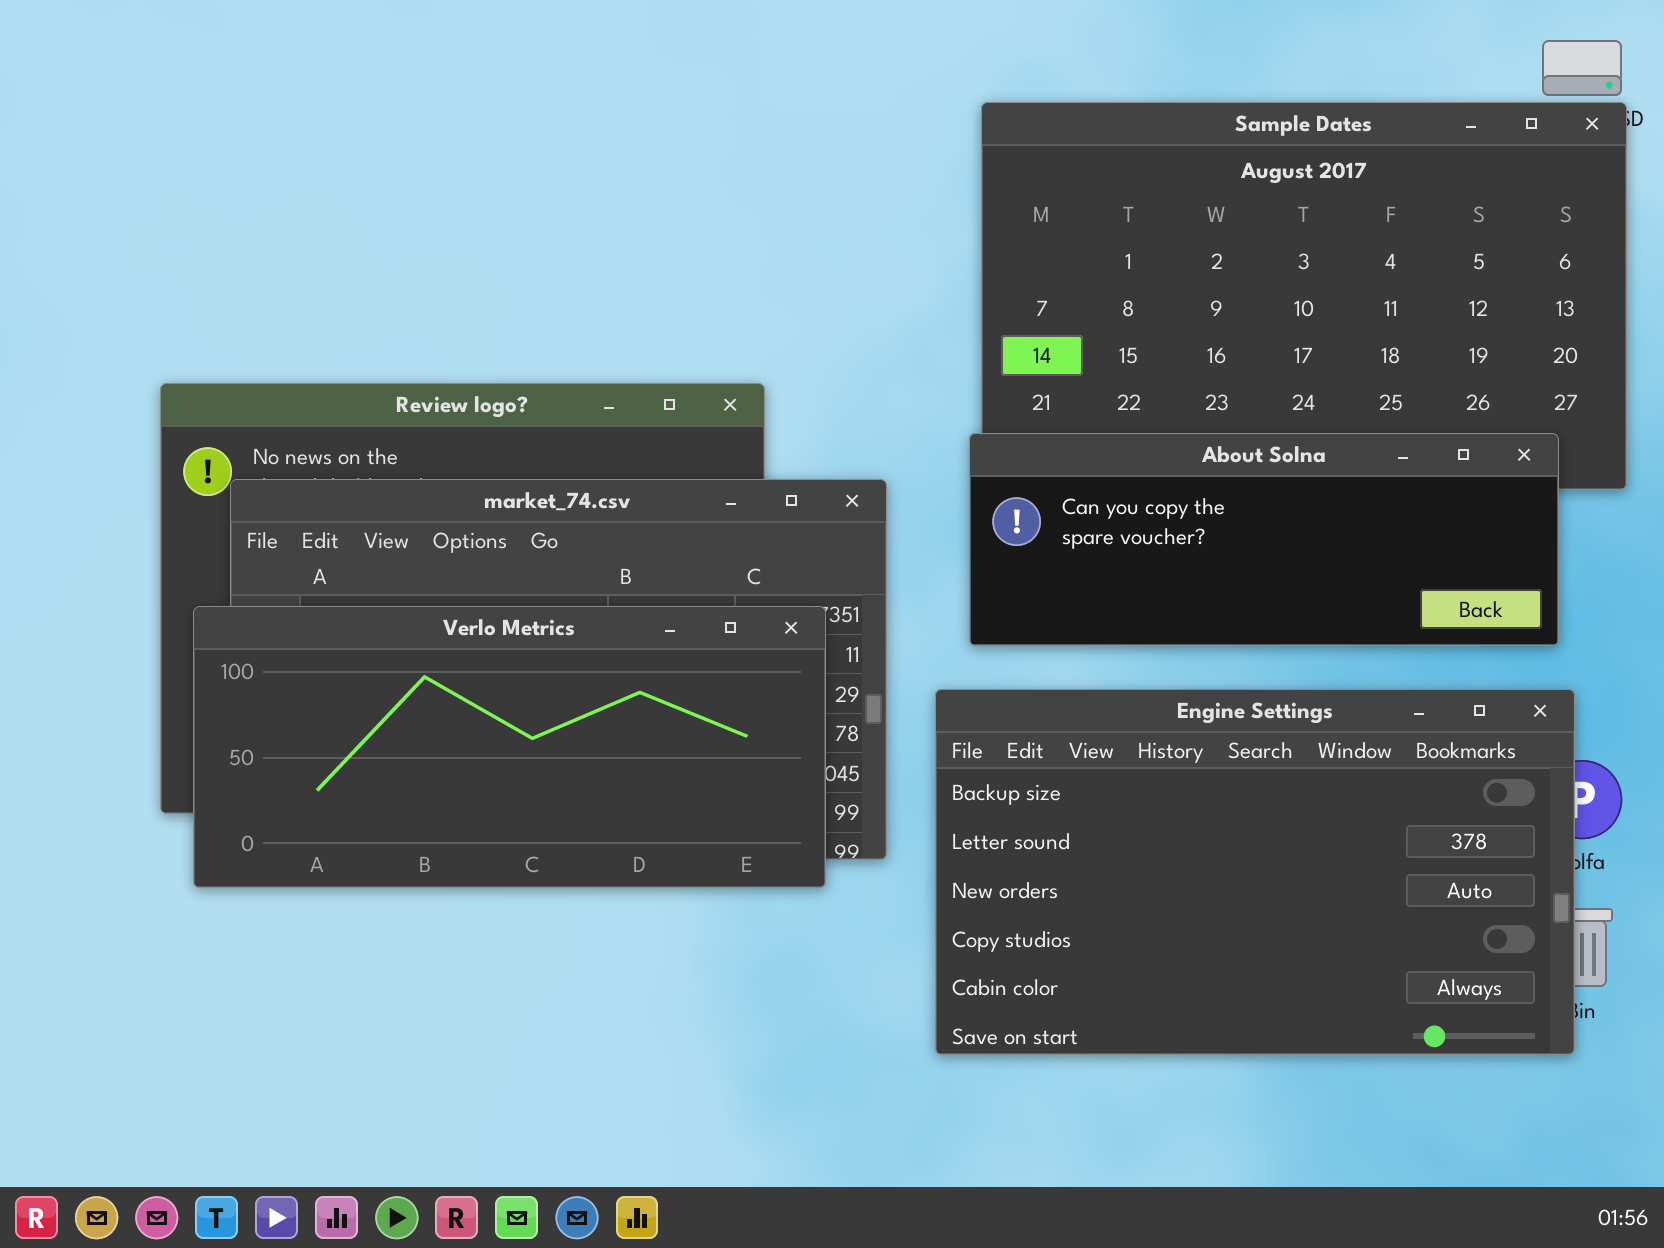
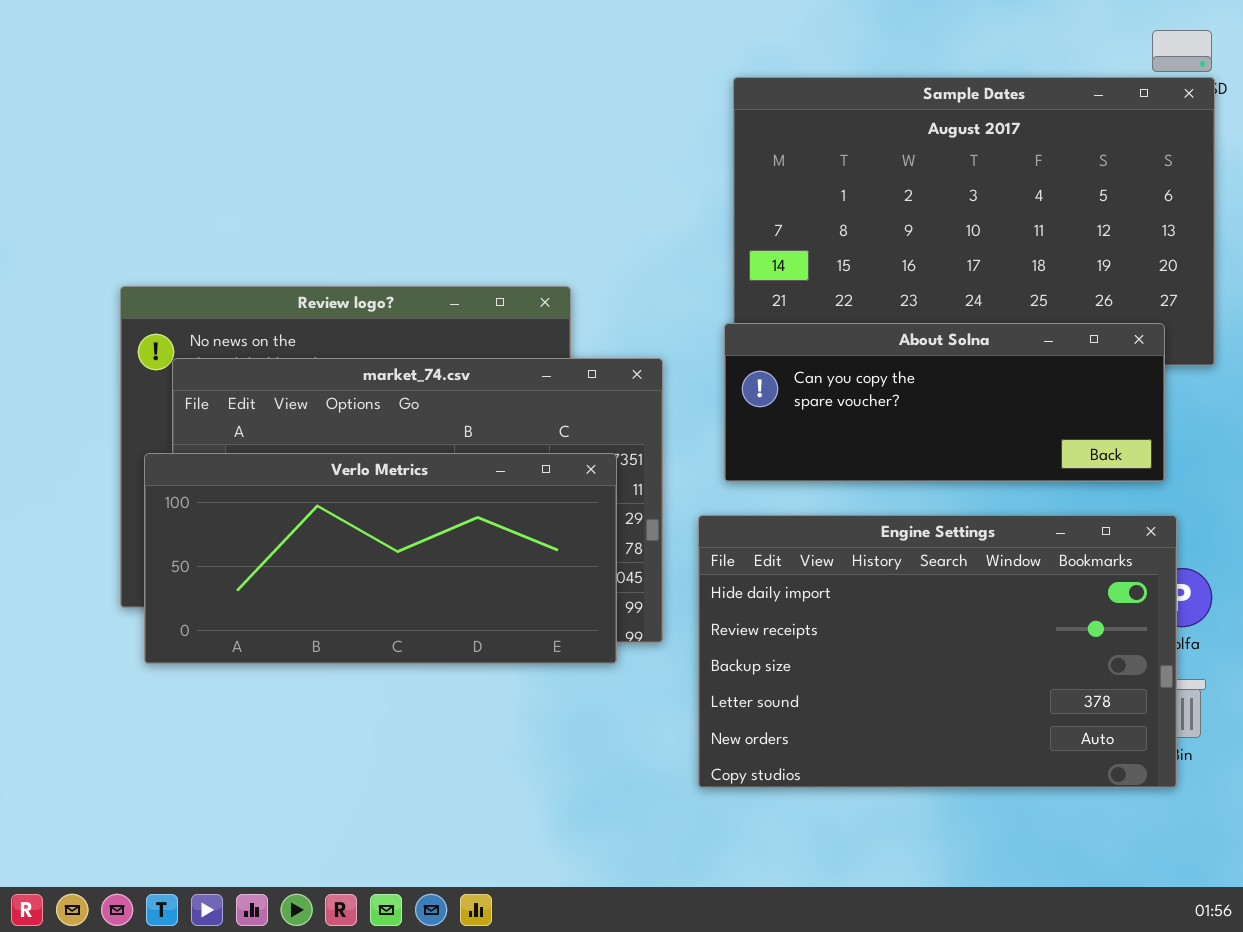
Engine Settings: [935,689,1575,1055] -> [698,515,1177,788], scrolled up 2 rows

